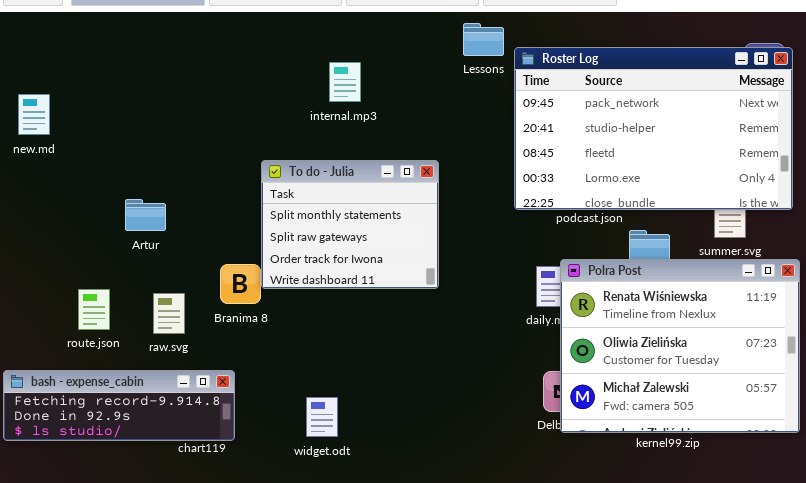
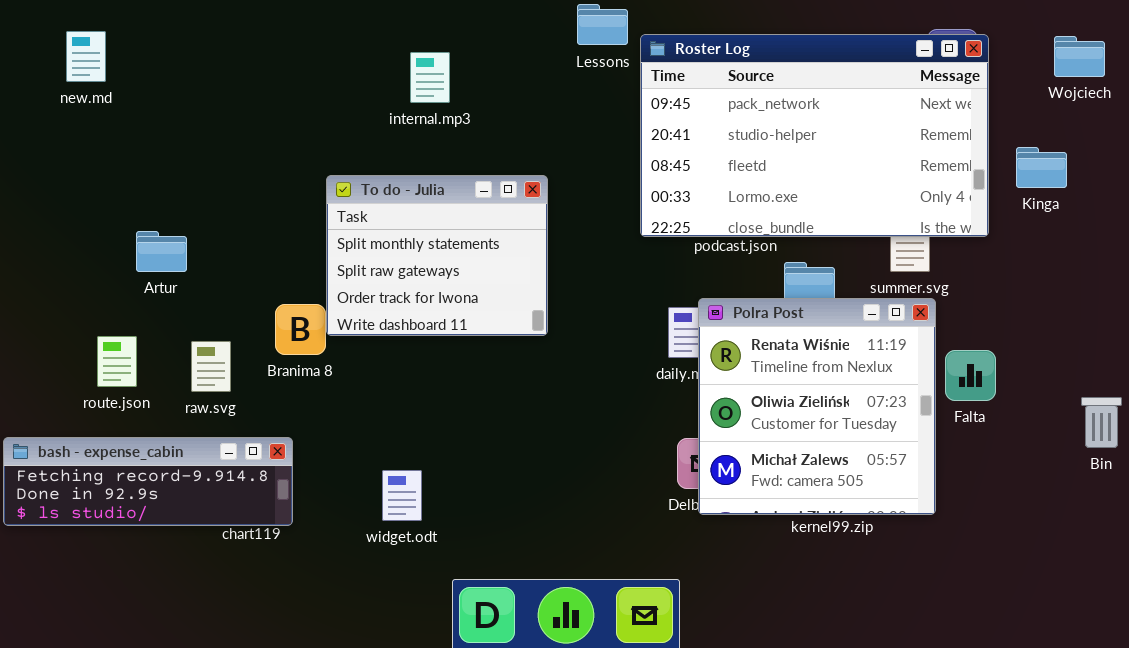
new.md: [18,94,50,135] -> [66,31,106,82], moved
Artur: [125,199,166,231] -> [136,231,187,272], moved
Polra Post: [560,259,800,433] -> [698,298,936,515], resized

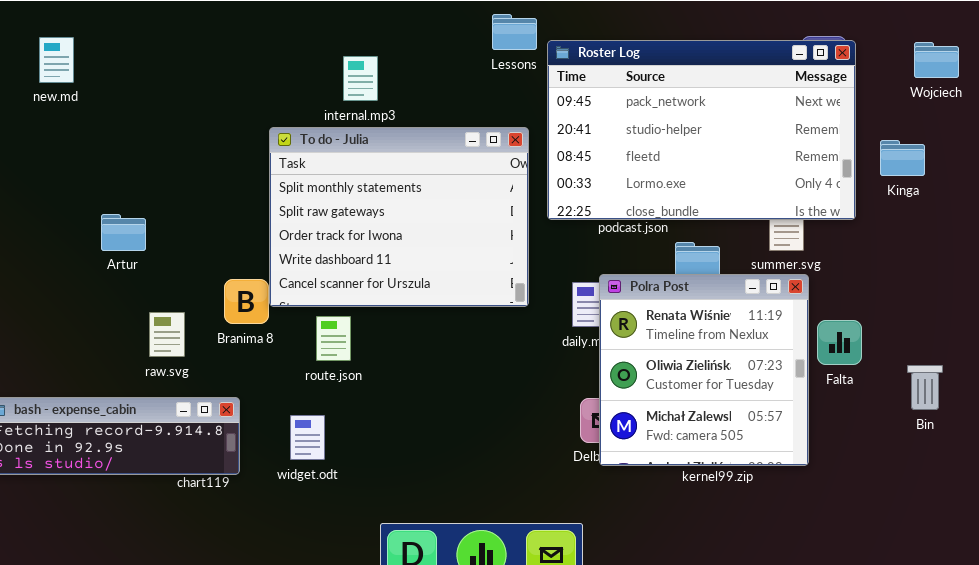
To do - Julia: [326,175,548,336] -> [269,127,529,307], resized
route.json: [97,336,137,387] -> [316,316,351,361], moved
Bin: [1081,397,1122,448] -> [907,365,943,410], moved
widget.odt: [382,470,422,521] -> [290,415,325,460], moved

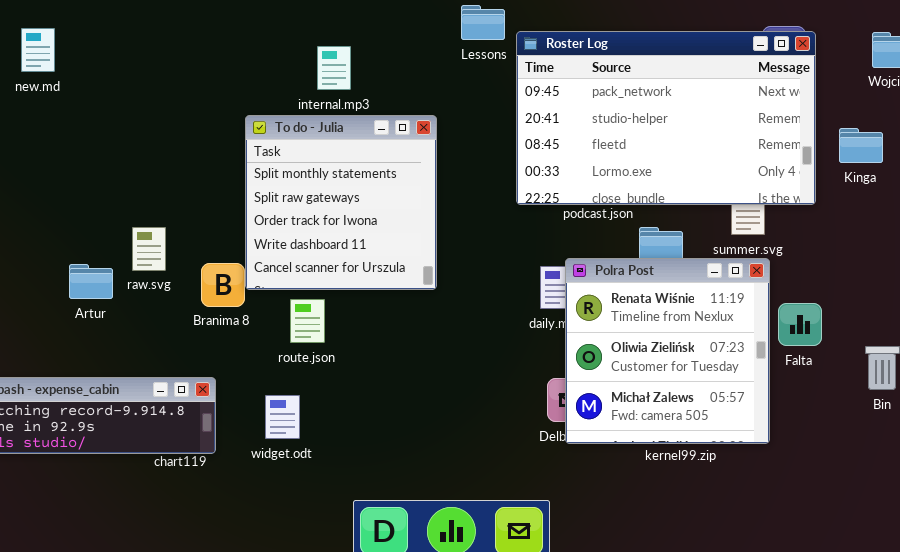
To do - Julia: [269,127,529,307] -> [245,115,437,290], resized
Artur: [101,214,146,251] -> [69,264,113,299], moved
raw.svg: [149,312,185,357] -> [132,227,166,271], moved

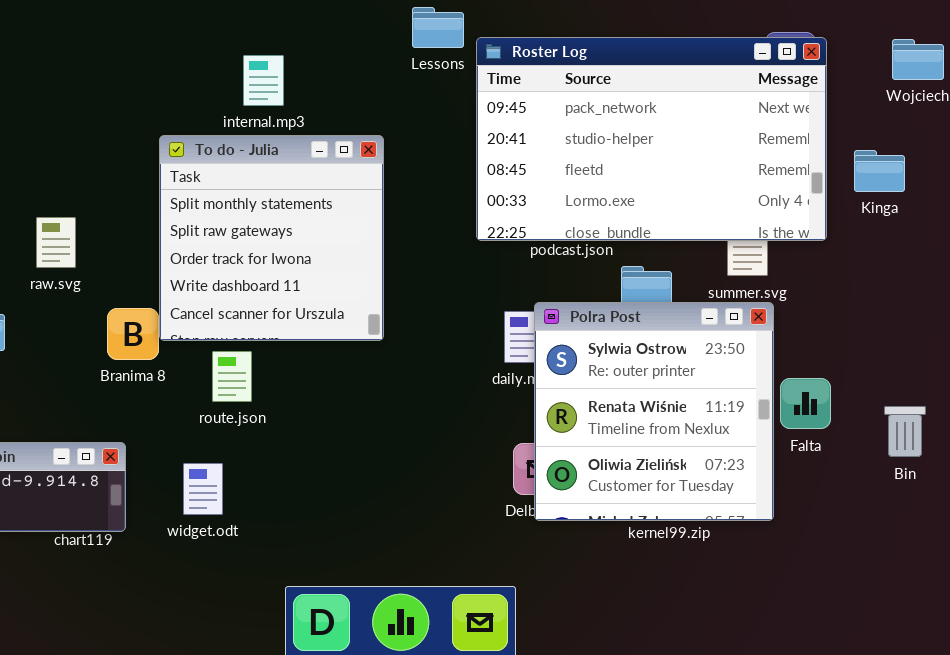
raw.svg: [132,227,166,271] -> [36,217,76,268], moved
Polra Post: [565,258,770,444] -> [534,302,774,521], scrolled up 1 row
Falta: [778,303,822,346] -> [780,378,831,429], moved

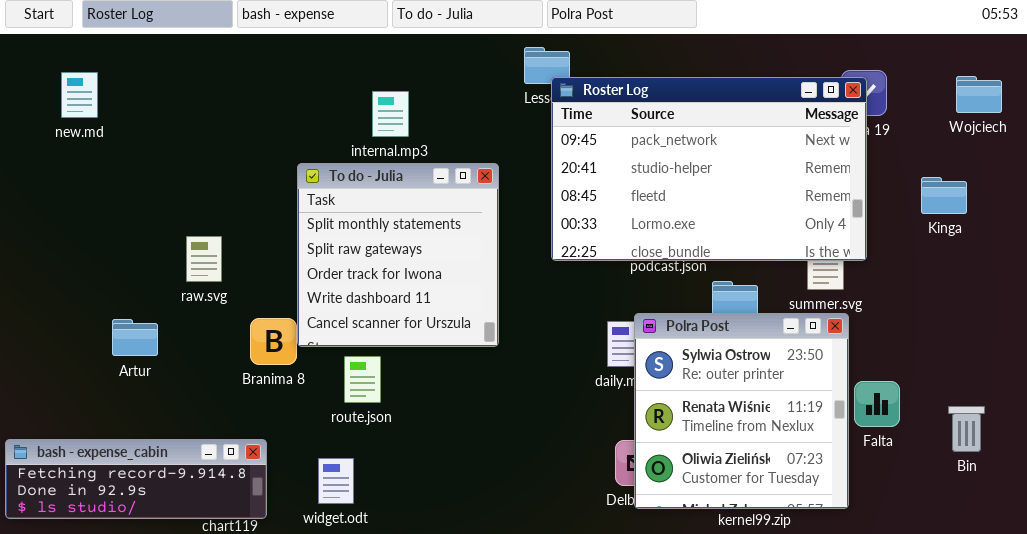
Roster Log: [476,37,827,241] -> [551,77,867,261], moved

